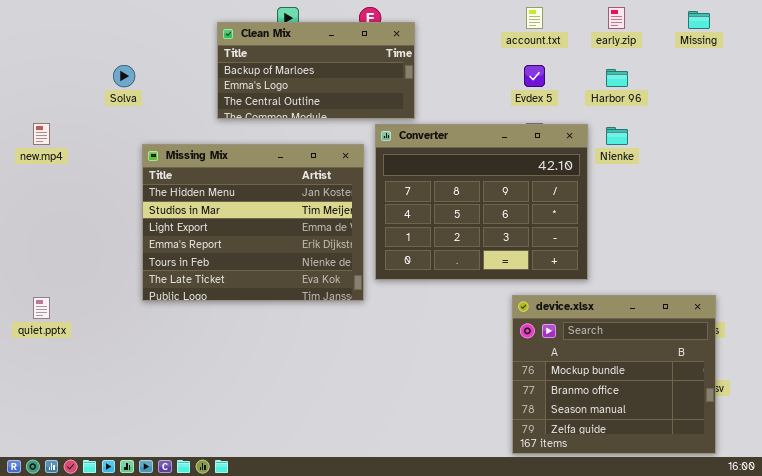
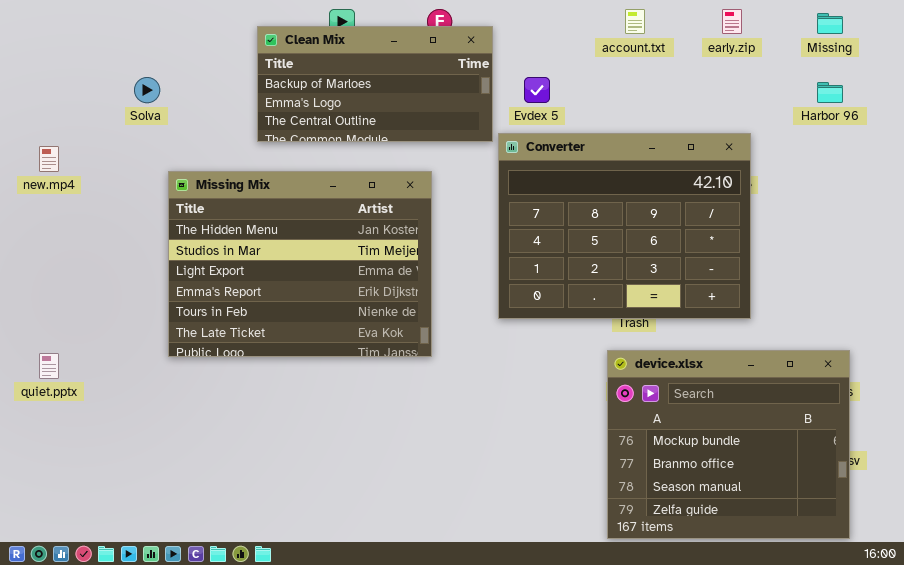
Evdex 5: [524,65,545,87] -> [524,77,550,103], moved
Harbor 96: [606,69,628,87] -> [817,82,843,103], moved
Converter: [375,124,588,280] -> [498,133,751,319], moved

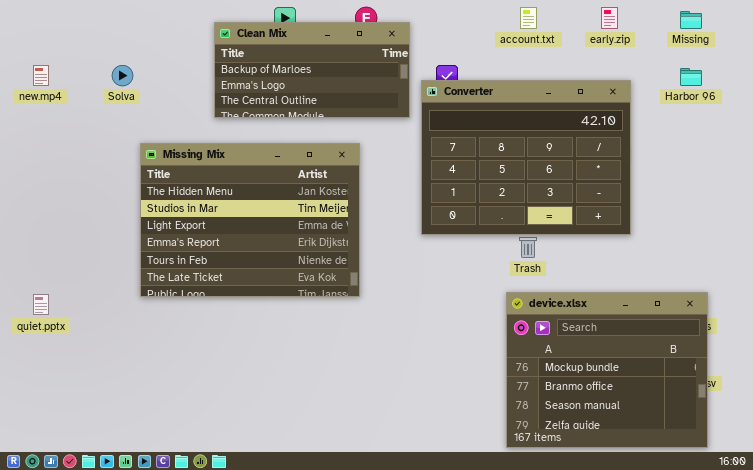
Converter: [498,133,751,319] -> [421,80,631,235], moved
new.mp4: [39,146,59,172] -> [33,65,49,86], moved

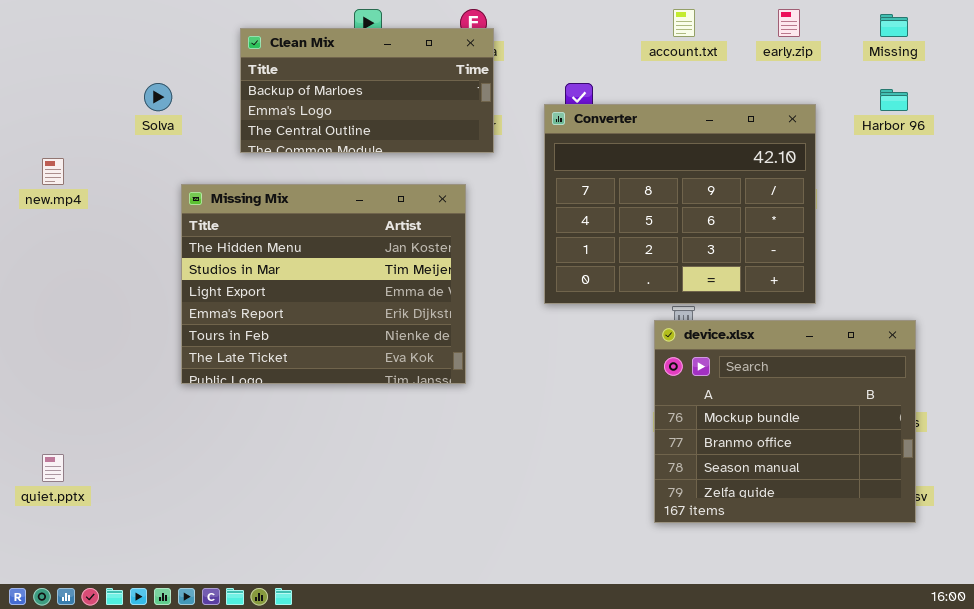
Clean Mix: [214,22,410,118] -> [240,28,494,153], moved
new.mp4: [33,65,49,86] -> [42,158,64,185], moved
device.xlsx: [506,292,708,448] -> [654,320,916,523], moved
quiet.pptx: [33,294,49,315] -> [42,454,64,482], moved

